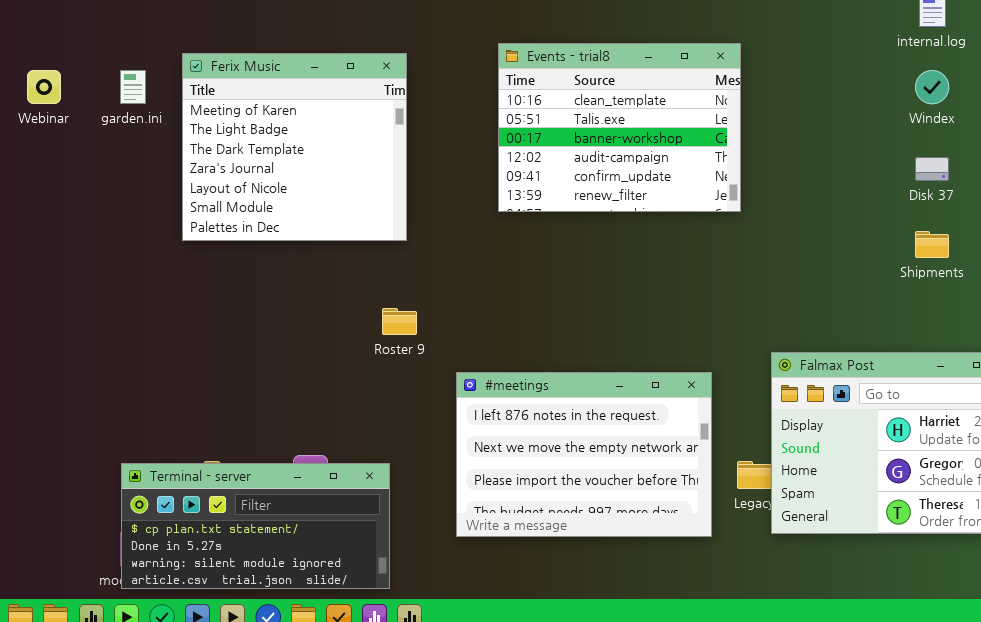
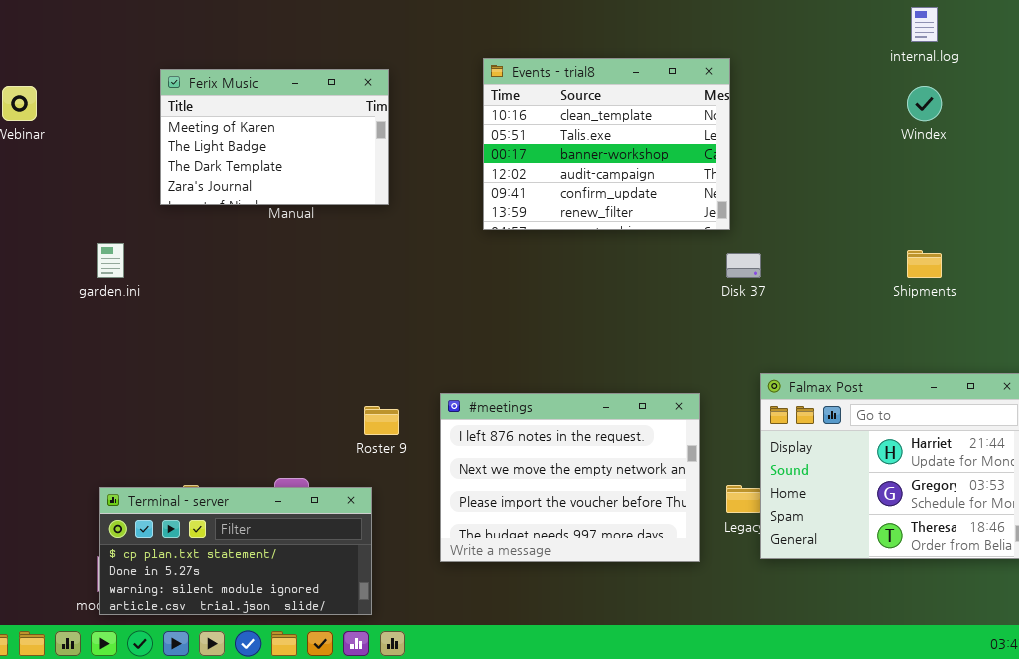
Ferix Music: [182,53,407,241] -> [160,69,389,205], resized
garden.ini: [120,70,146,104] -> [97,243,124,278], moved
Disk 37: [915,157,949,181] -> [726,253,761,278], moved
Roster 9: [382,308,417,335] -> [364,406,399,435], moved

